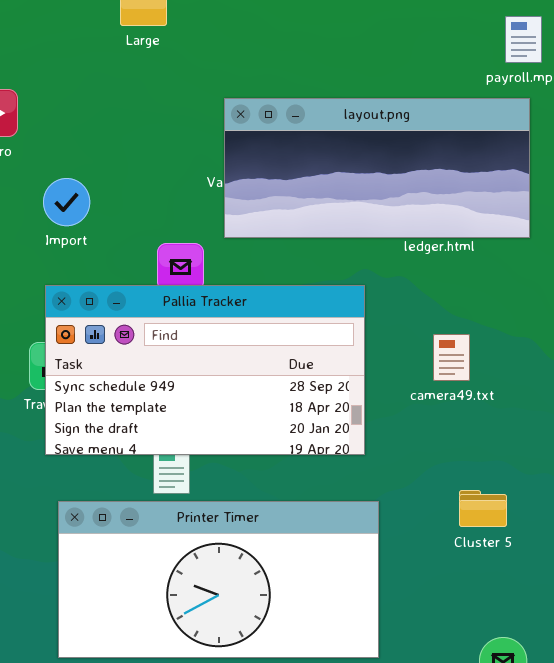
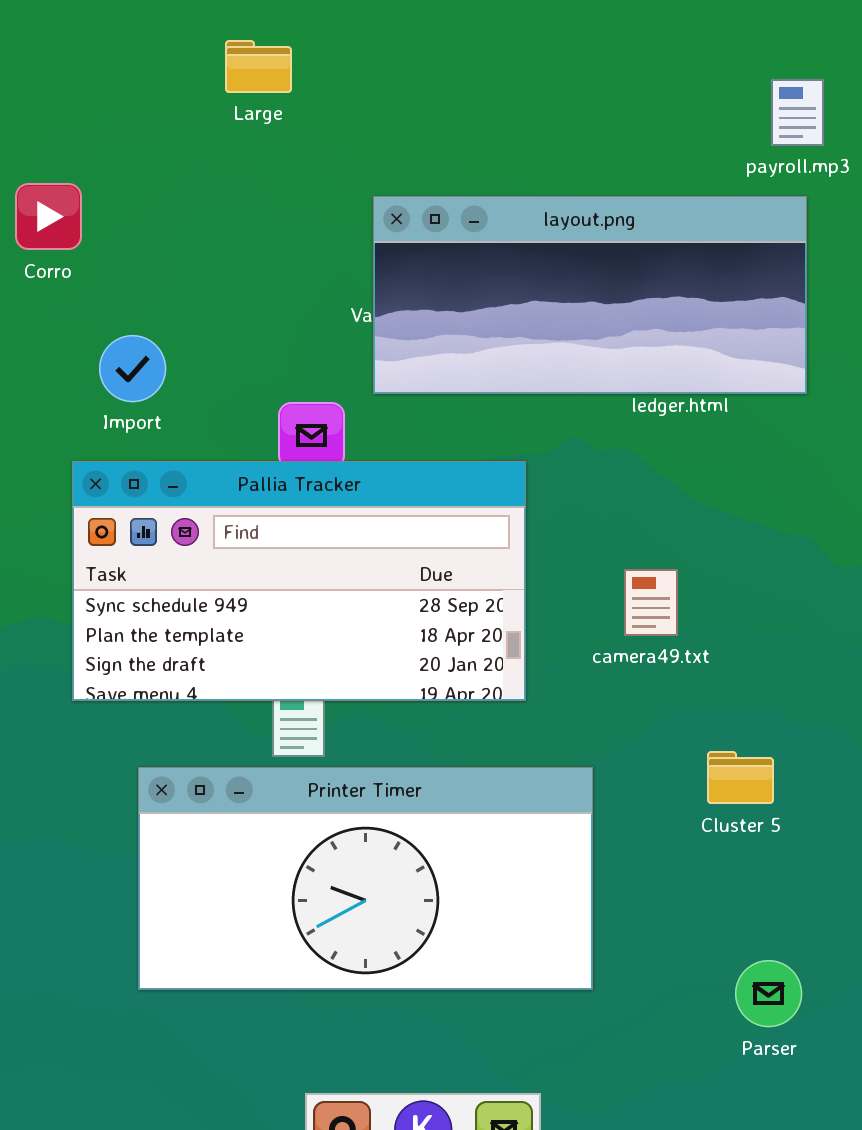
Import: [43,178,90,226] -> [99,335,166,402], moved
Pallia Tracker: [45,285,365,455] -> [72,461,526,701], moved
camera49.txt: [433,334,470,381] -> [624,569,678,636], moved

